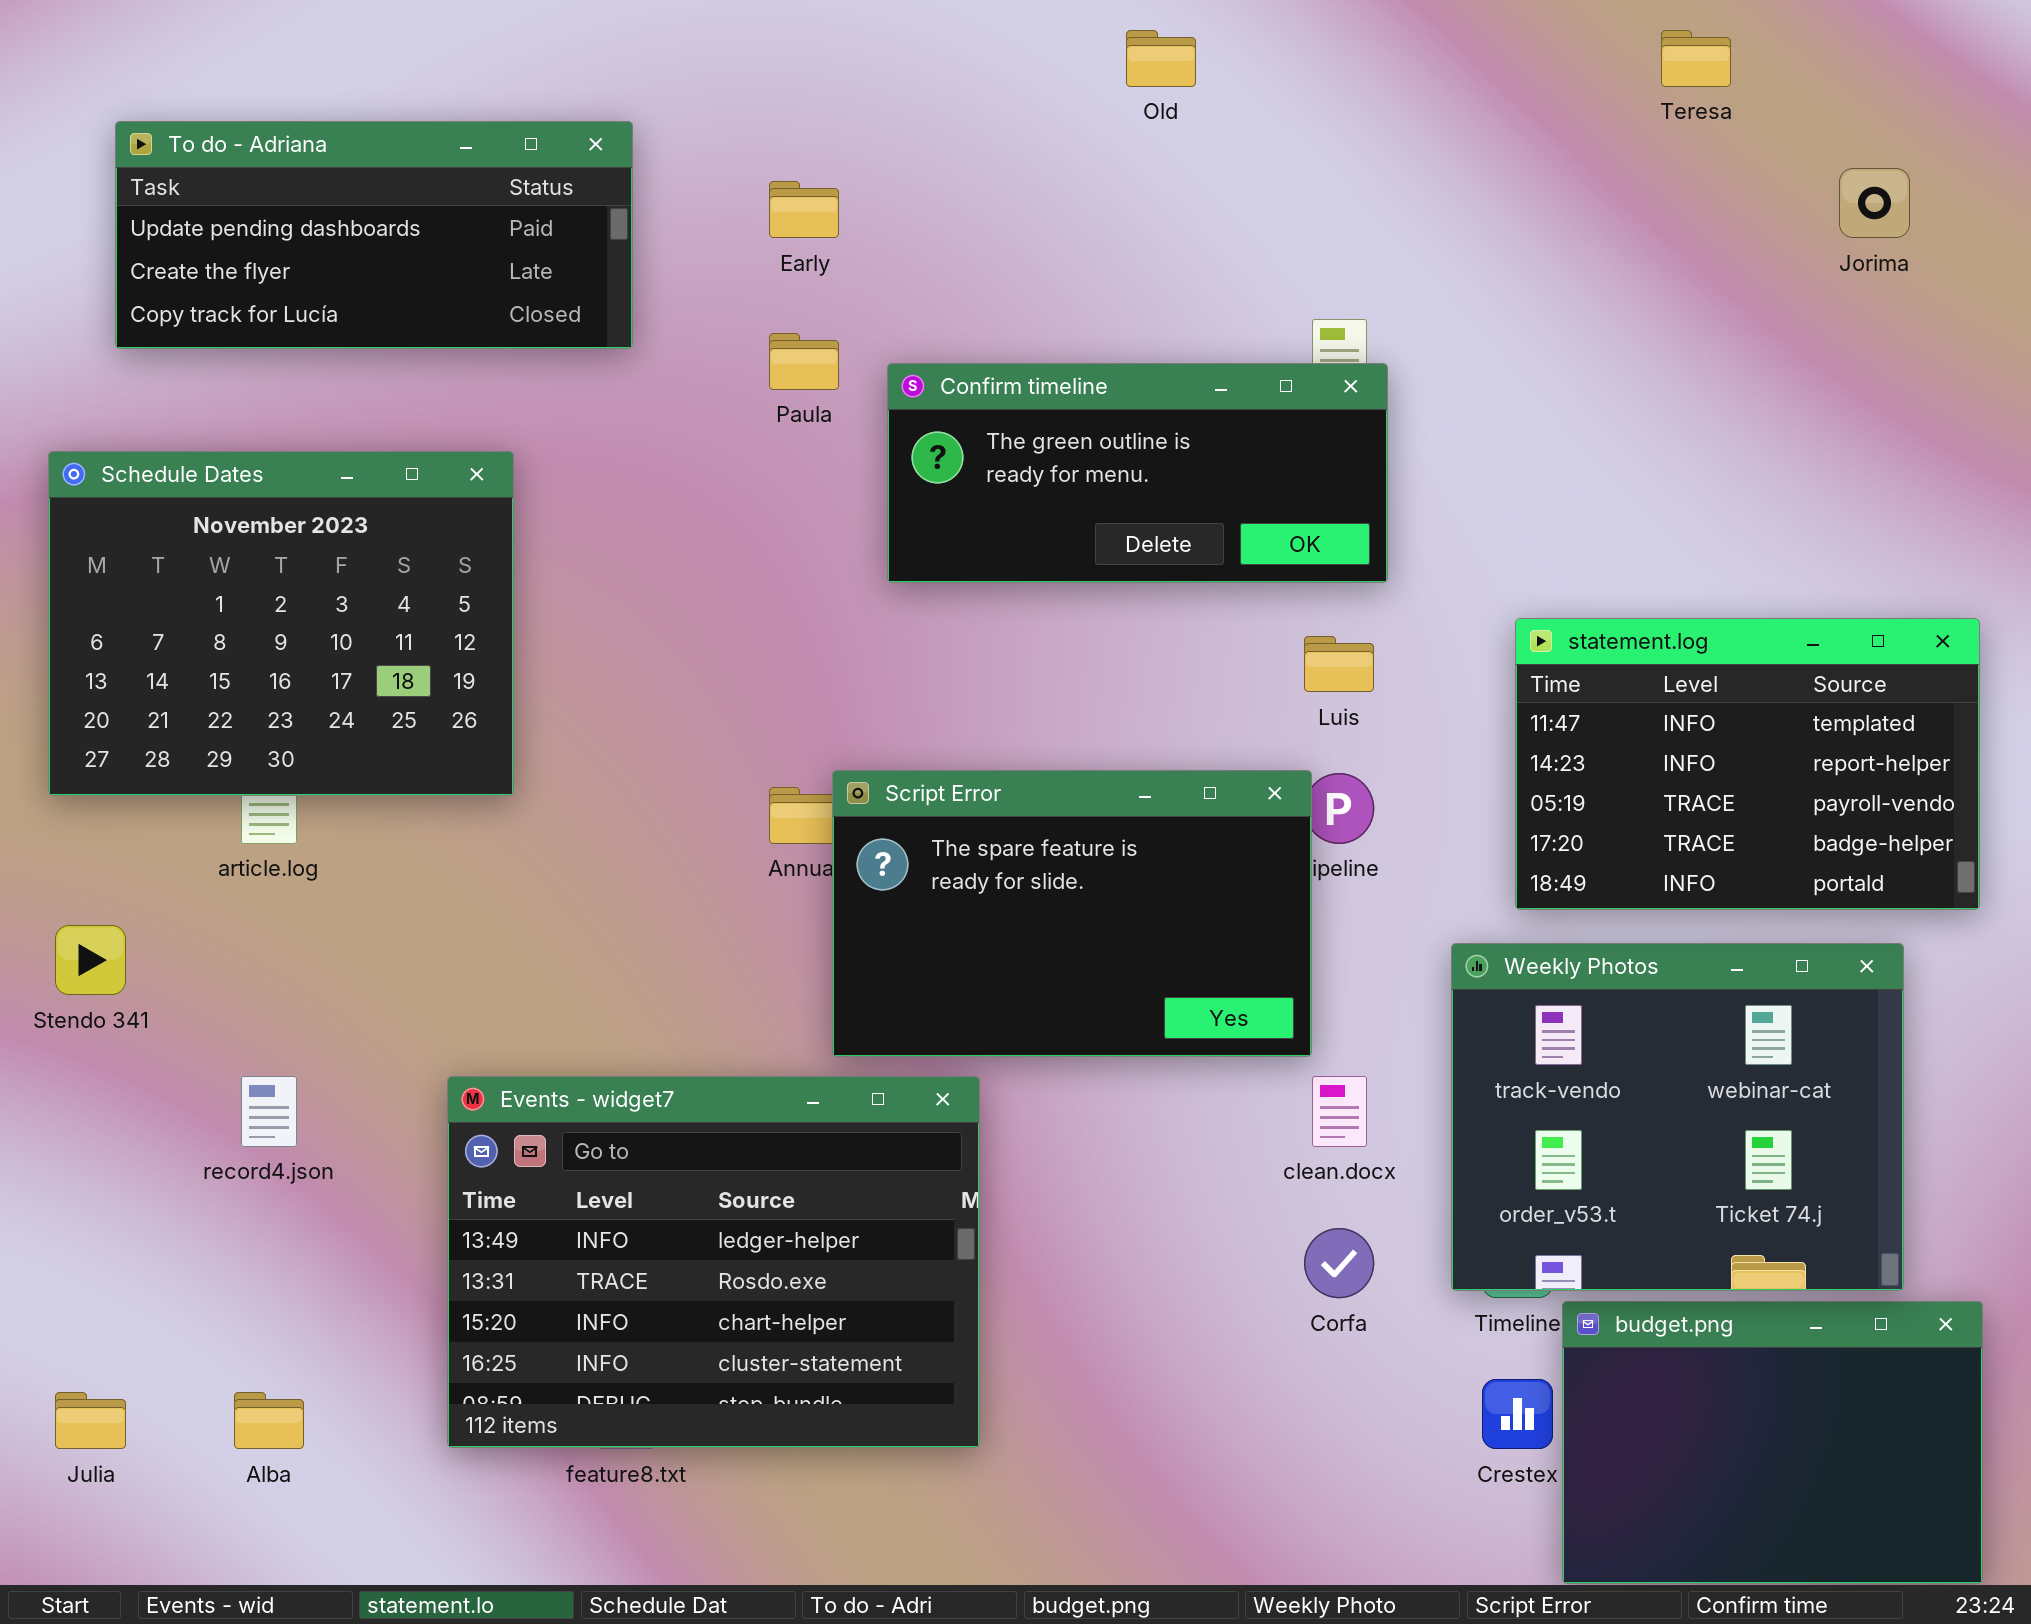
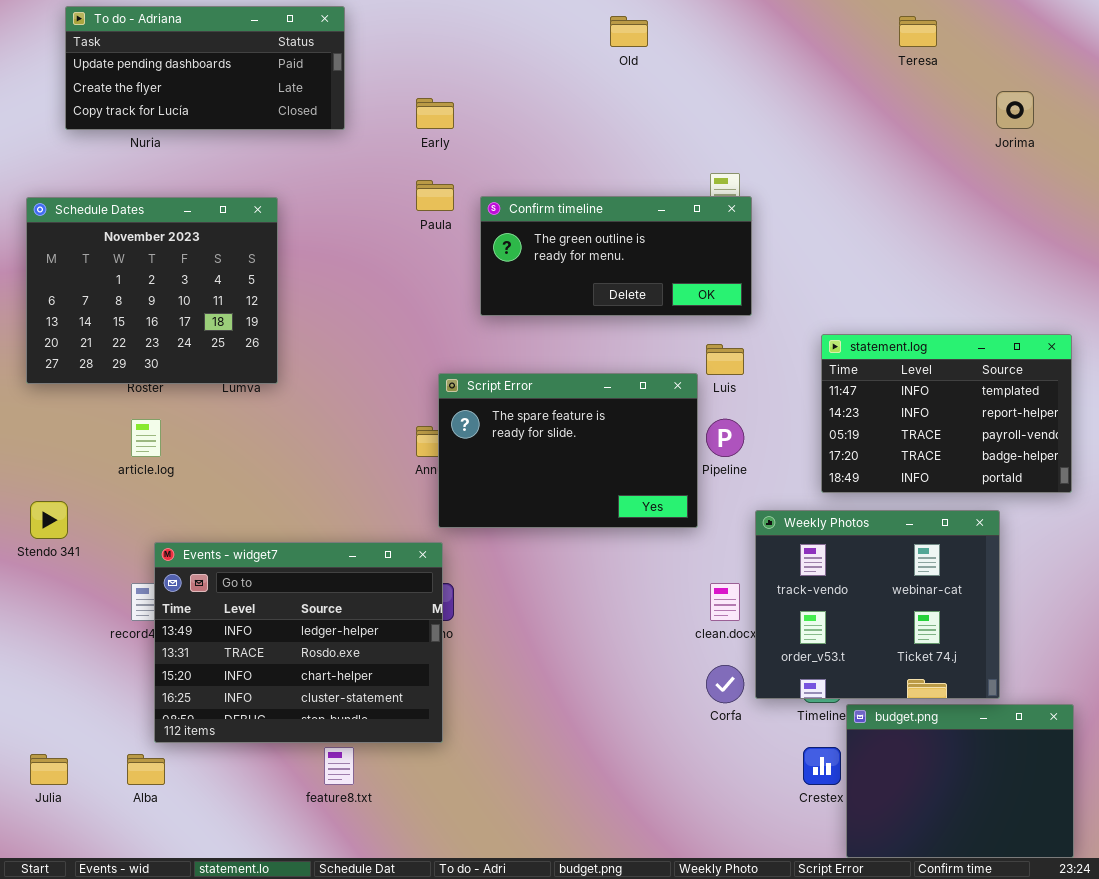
To do - Adriana: [115,121,633,349] -> [65,6,345,130], moved
Schedule Dates: [48,451,514,796] -> [26,197,278,384], moved
Script Error: [832,770,1312,1057] -> [438,373,698,528], moved
Weekly Photos: [1451,943,1904,1291] -> [755,510,1000,699], moved
Events - widget7: [447,1076,980,1448] -> [154,542,443,743], moved

